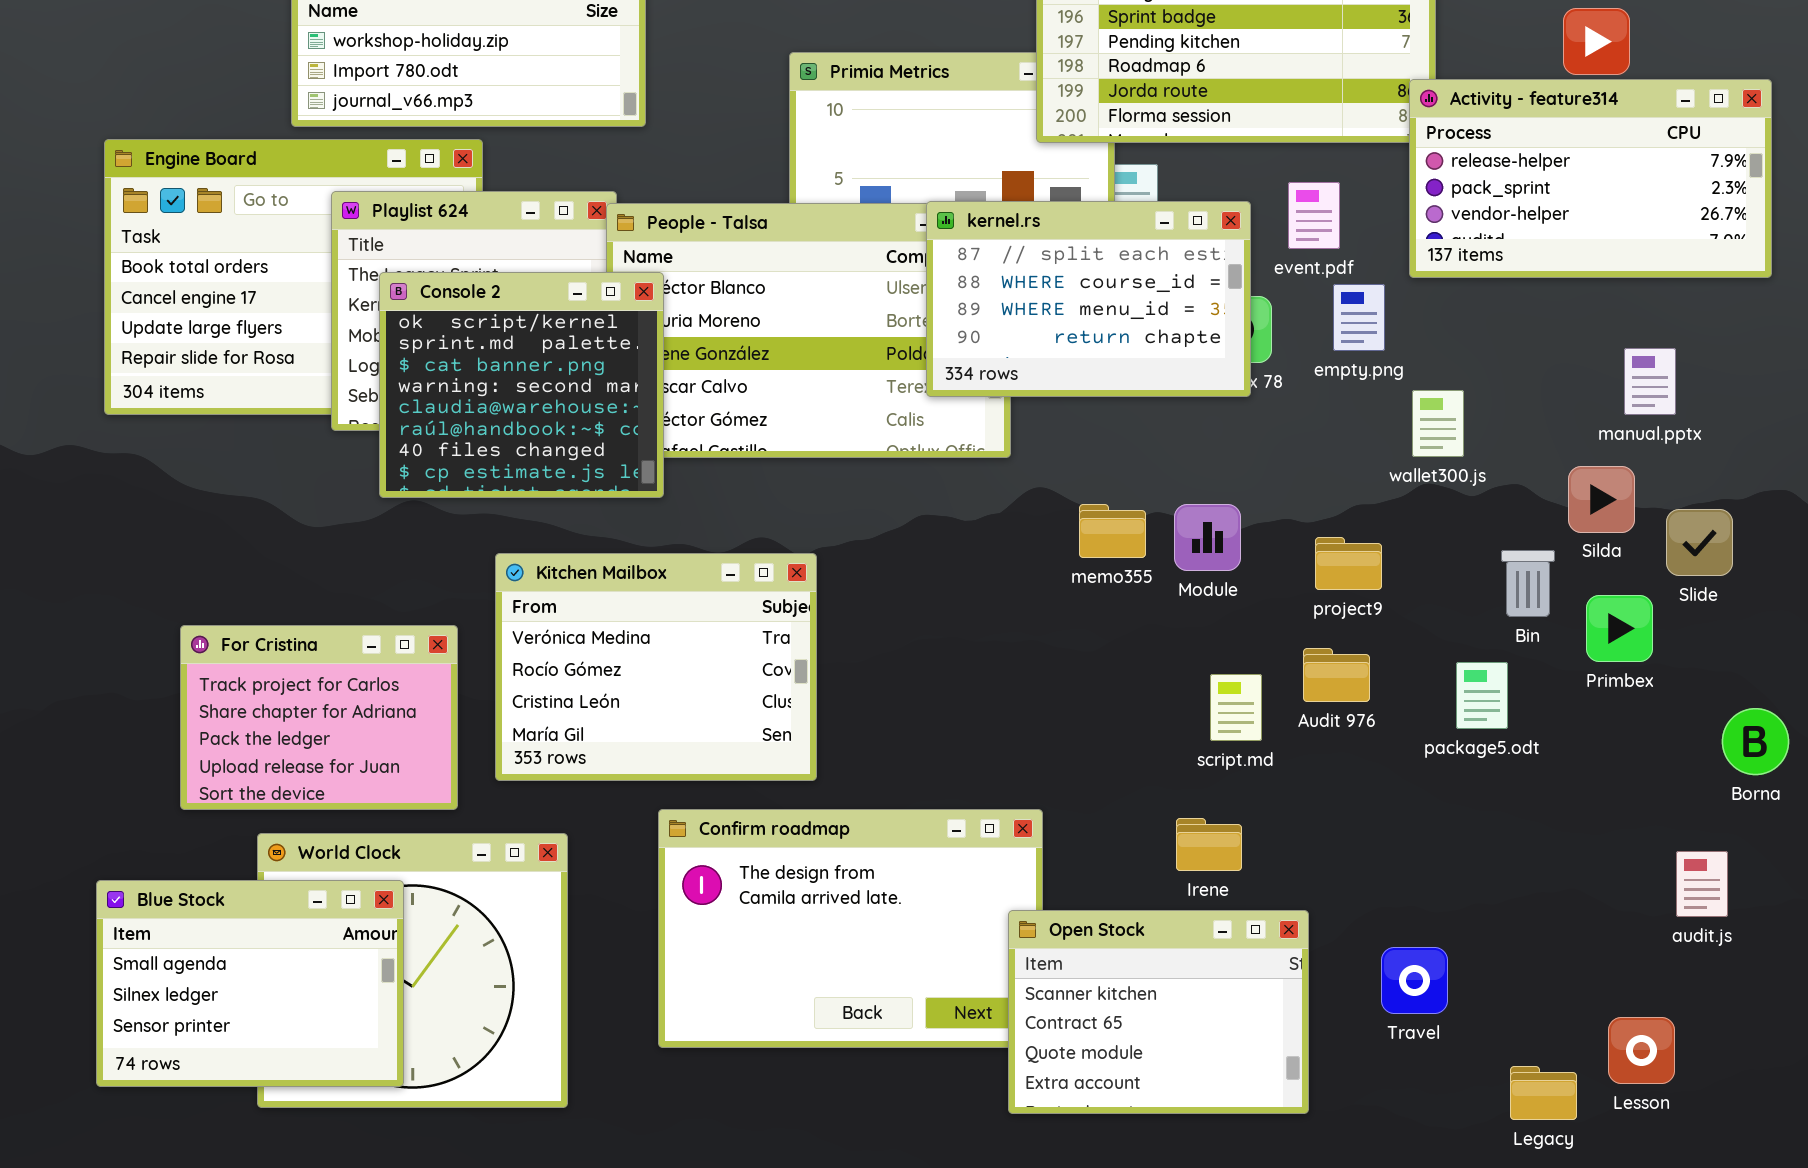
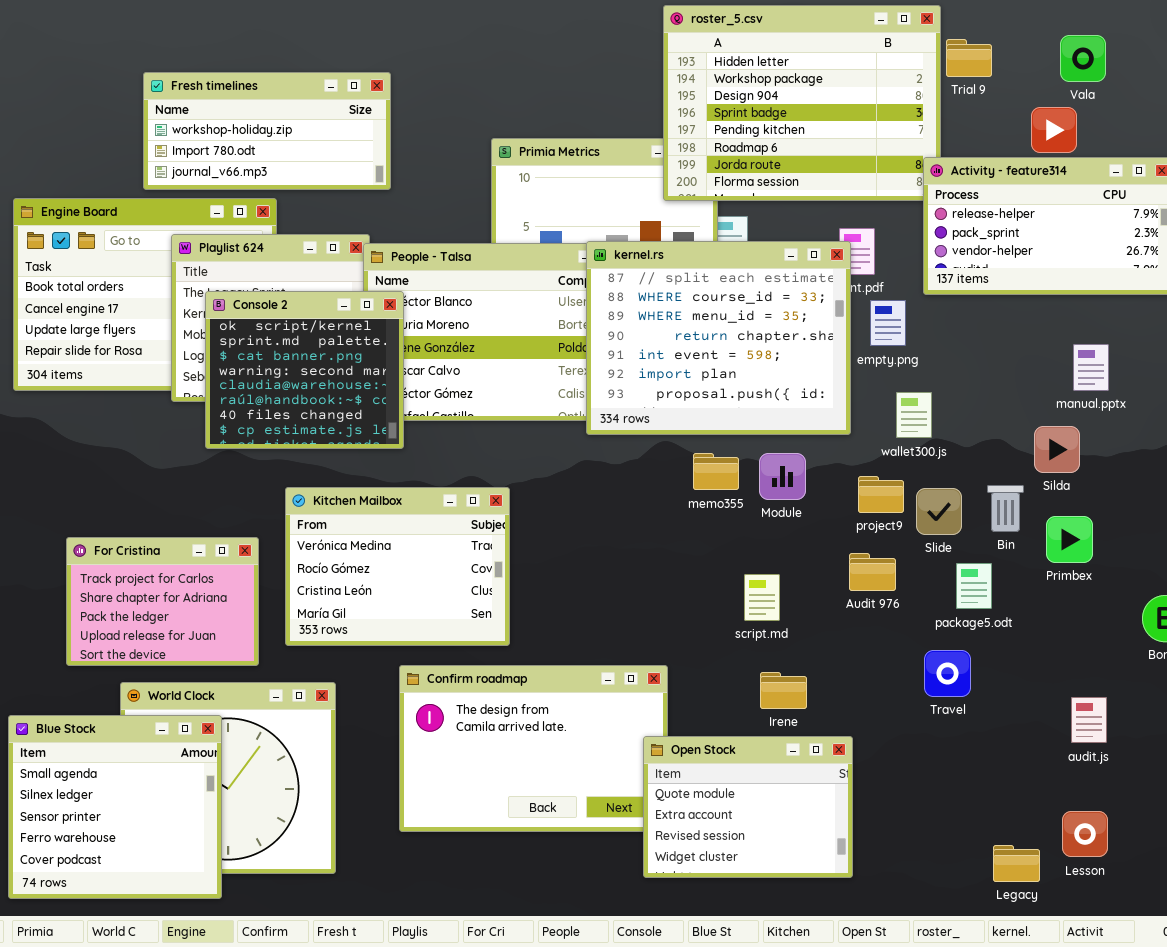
kernel.rs: [926,201,1251,397] -> [586,241,851,435], resized
wallet300.js: [1412,390,1464,457] -> [896,392,932,438], moved
Slide: [1666,509,1733,576] -> [916,488,962,535], moved
script.md: [1210,674,1262,741] -> [744,574,780,621], moved
audit.js: [1676,851,1728,917] -> [1071,697,1107,743], moved
Blue Stock: [96,880,404,1087] -> [8,715,222,899], resized
Open Stock: [1008,910,1309,1114] -> [643,736,853,878], scrolled down 2 rows
Travel: [1381,947,1448,1014] -> [924,650,971,697], moved

